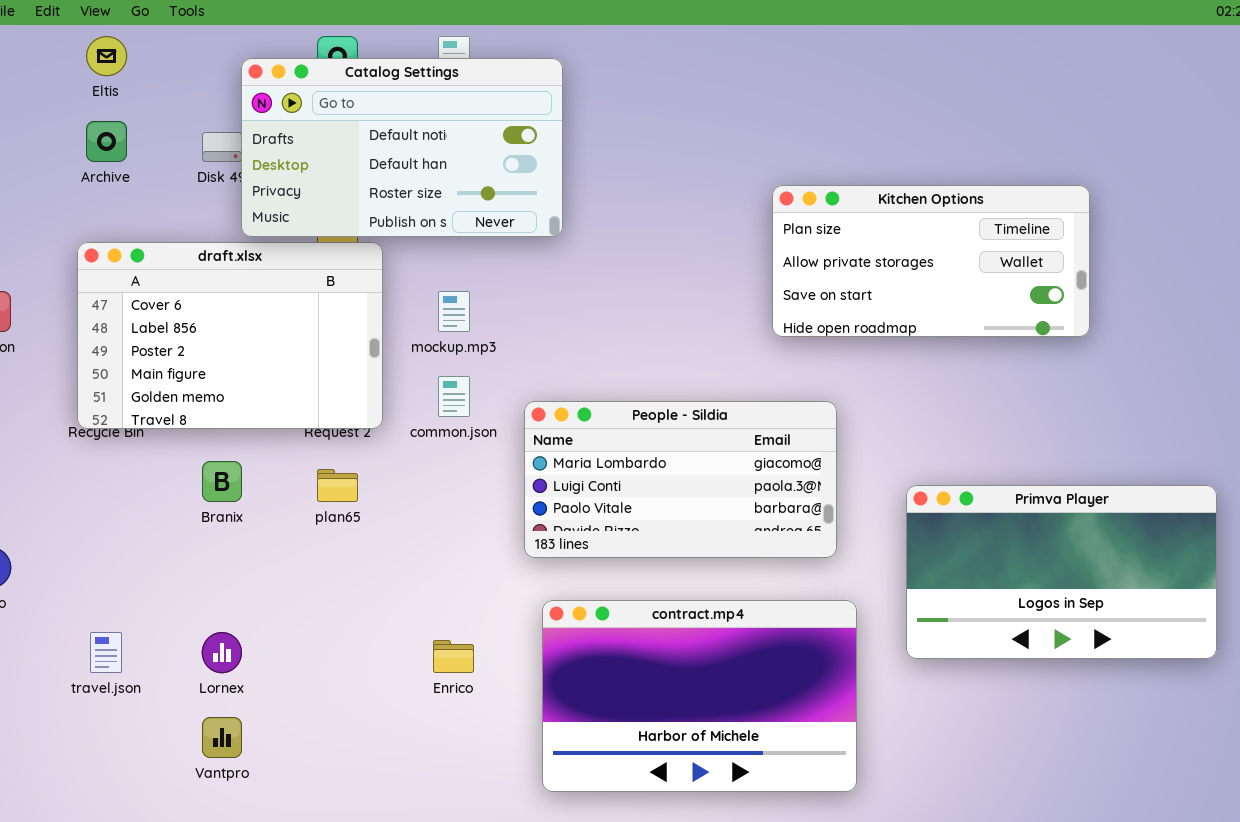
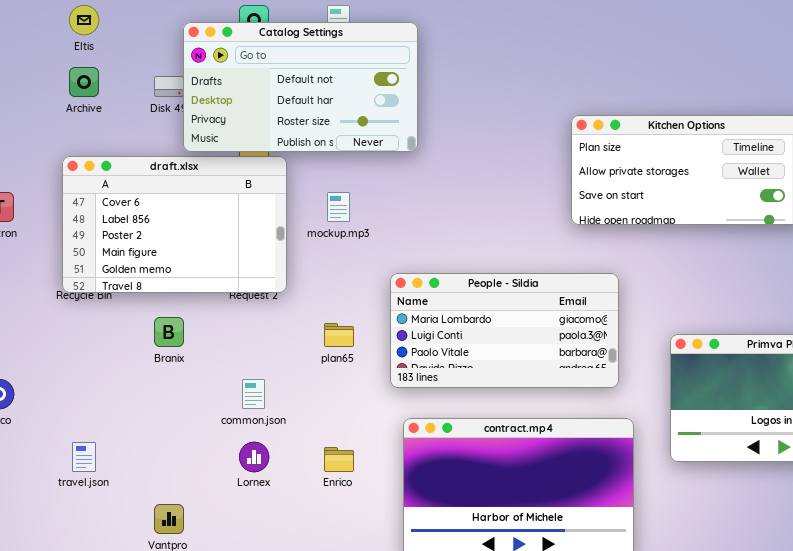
common.json: [438,376,470,417] -> [242,379,265,409], moved
plan65: [317,469,358,502] -> [324,323,354,347], moved
Lornex: [202,632,242,673] -> [239,442,269,472], moved

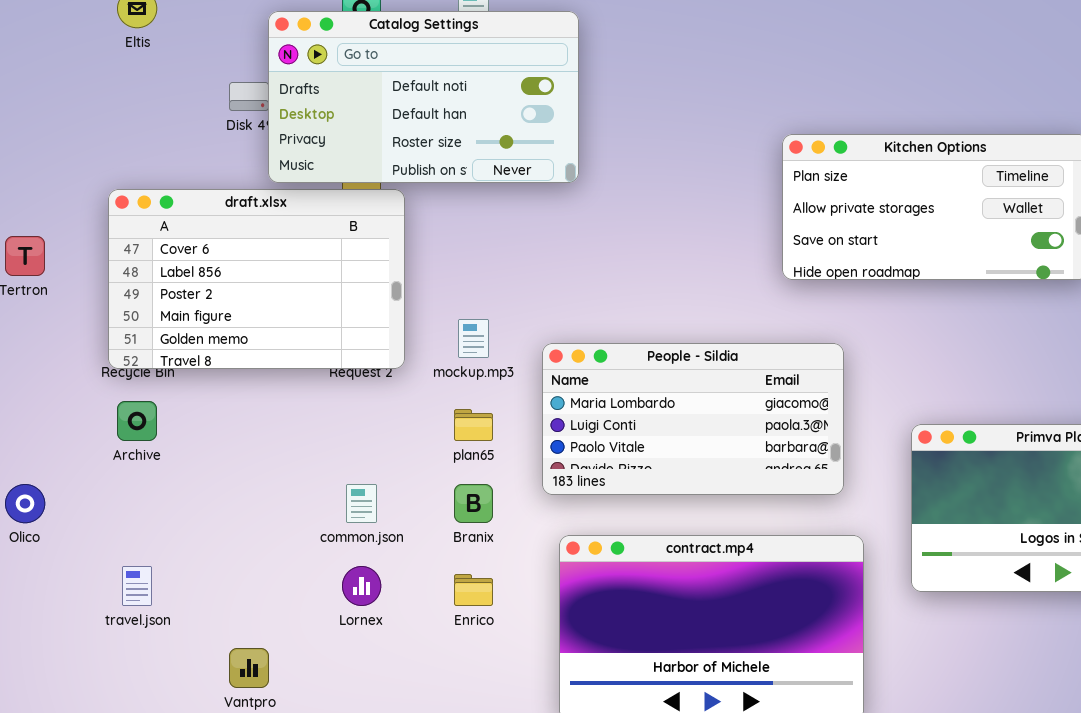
Archive: [69,67,99,97] -> [117,401,157,441], moved
mockup.mp3: [327,192,350,222] -> [458,319,489,358], moved
Branix: [154,317,184,347] -> [454,484,493,523], moved

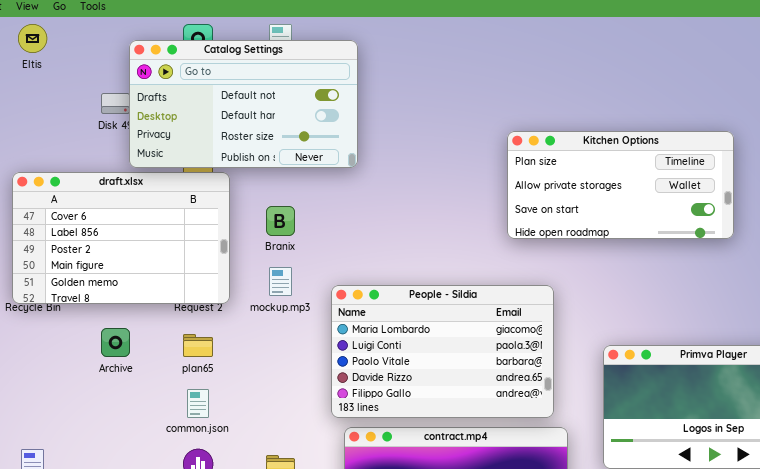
People - Sildia: [542,343,844,495] -> [331,285,554,418], resized
Archive: [117,401,157,441] -> [101,328,130,357], moved
plan65: [454,409,493,441] -> [183,334,213,357], moved
Branix: [454,484,493,523] -> [266,206,295,236], moved

